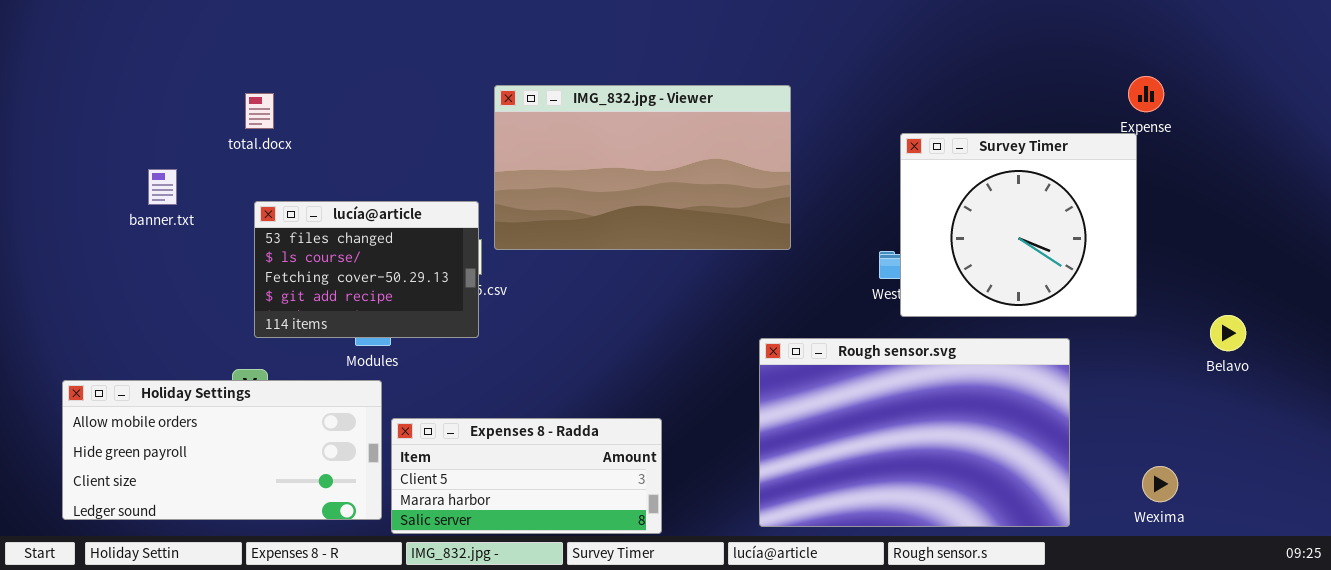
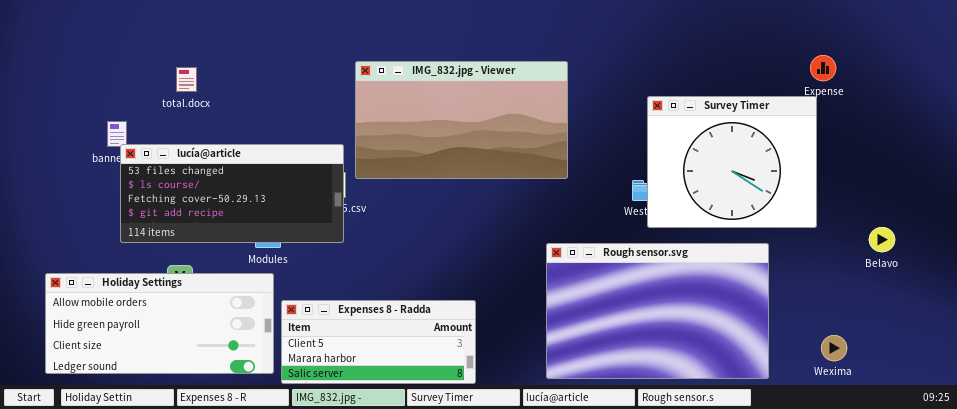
lucía@article: [254,201,479,338] -> [120,144,344,243], resized

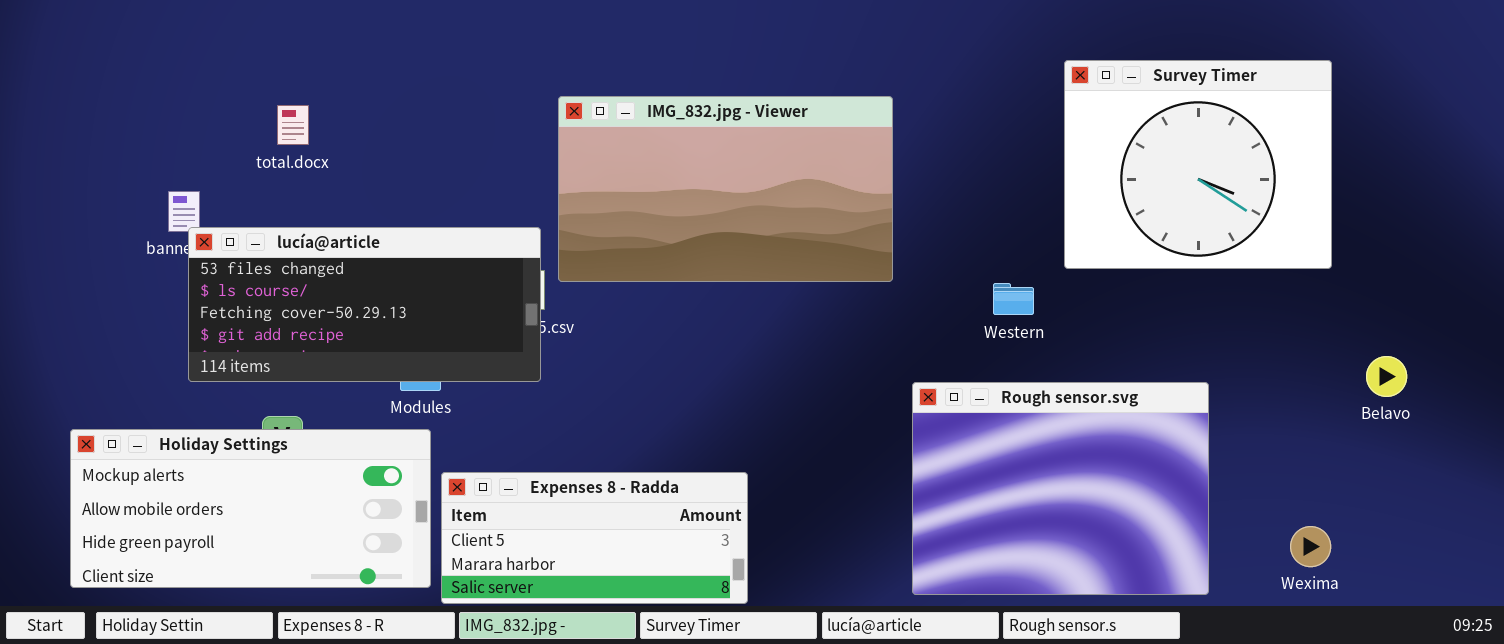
Survey Timer: [647,96,817,228] -> [1064,60,1332,269], moved
Rough sensor.svg: [546,243,769,379] -> [912,382,1209,595], resized
Holiday Settings: [45,273,274,374] -> [70,429,431,588], scrolled up 1 row

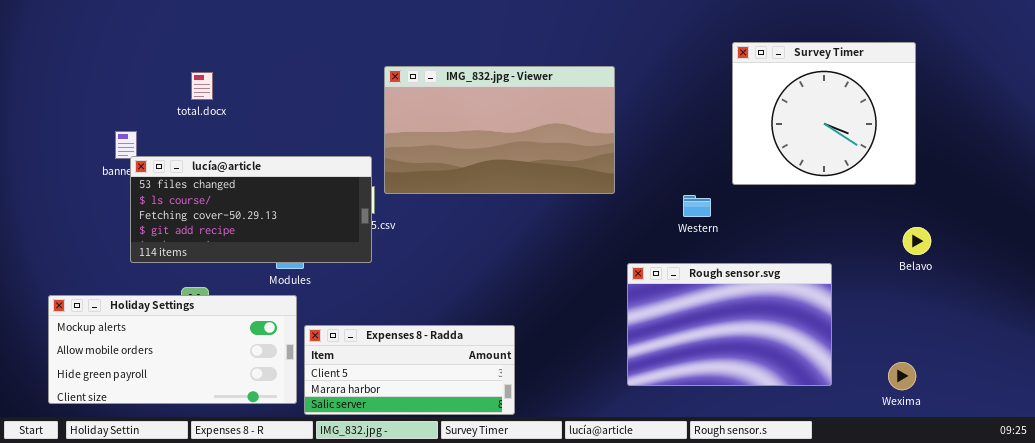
Belavo: [1366,356,1407,397] -> [903,227,931,255], moved
Rough sensor.svg: [912,382,1209,595] -> [627,263,832,386], resized

